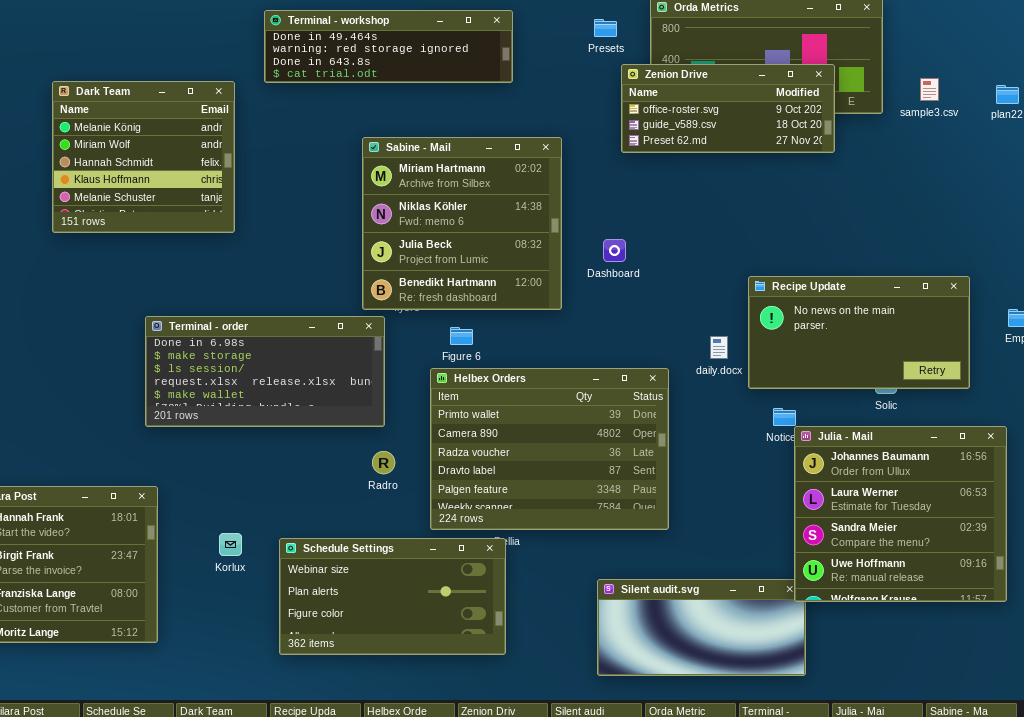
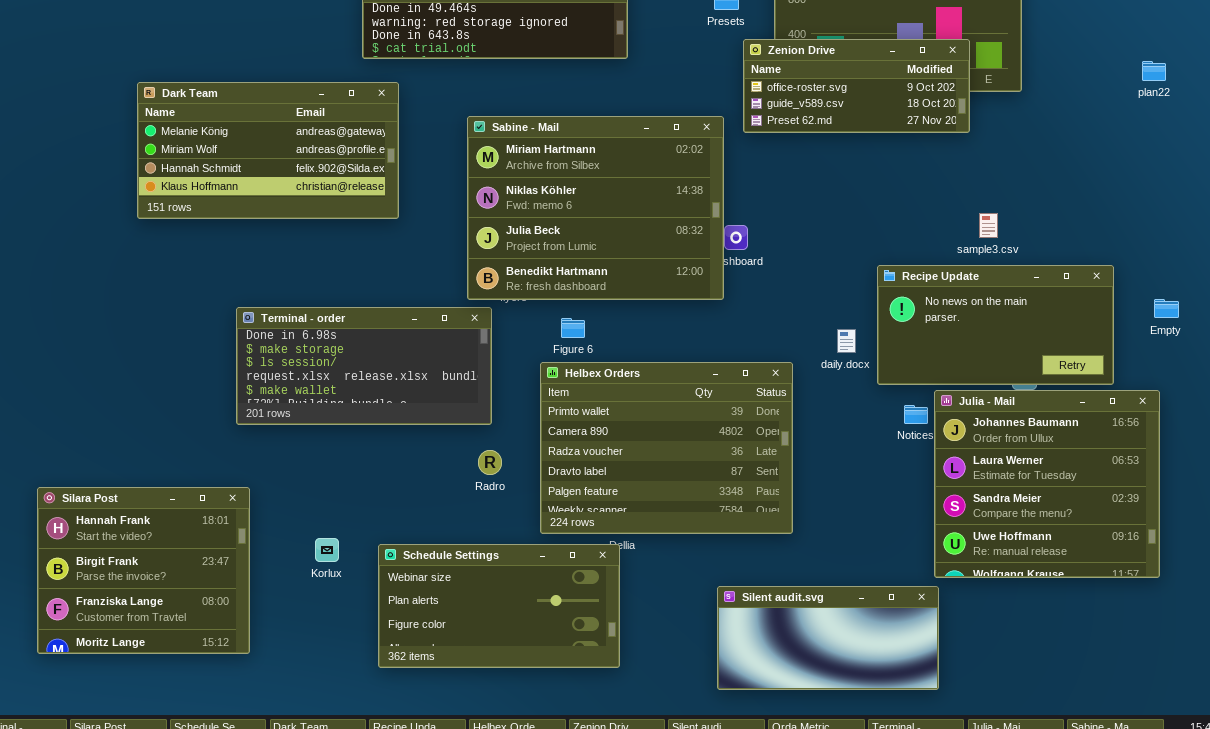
sample3.csv: [920,78,939,101] -> [979,213,998,238], moved
Dark Team: [52,81,235,233] -> [137,82,399,219], resized
Sabine - Mail: [362,137,562,310] -> [467,116,724,300], resized
Julia - Mail: [794,426,1007,602] -> [934,390,1160,578], moved

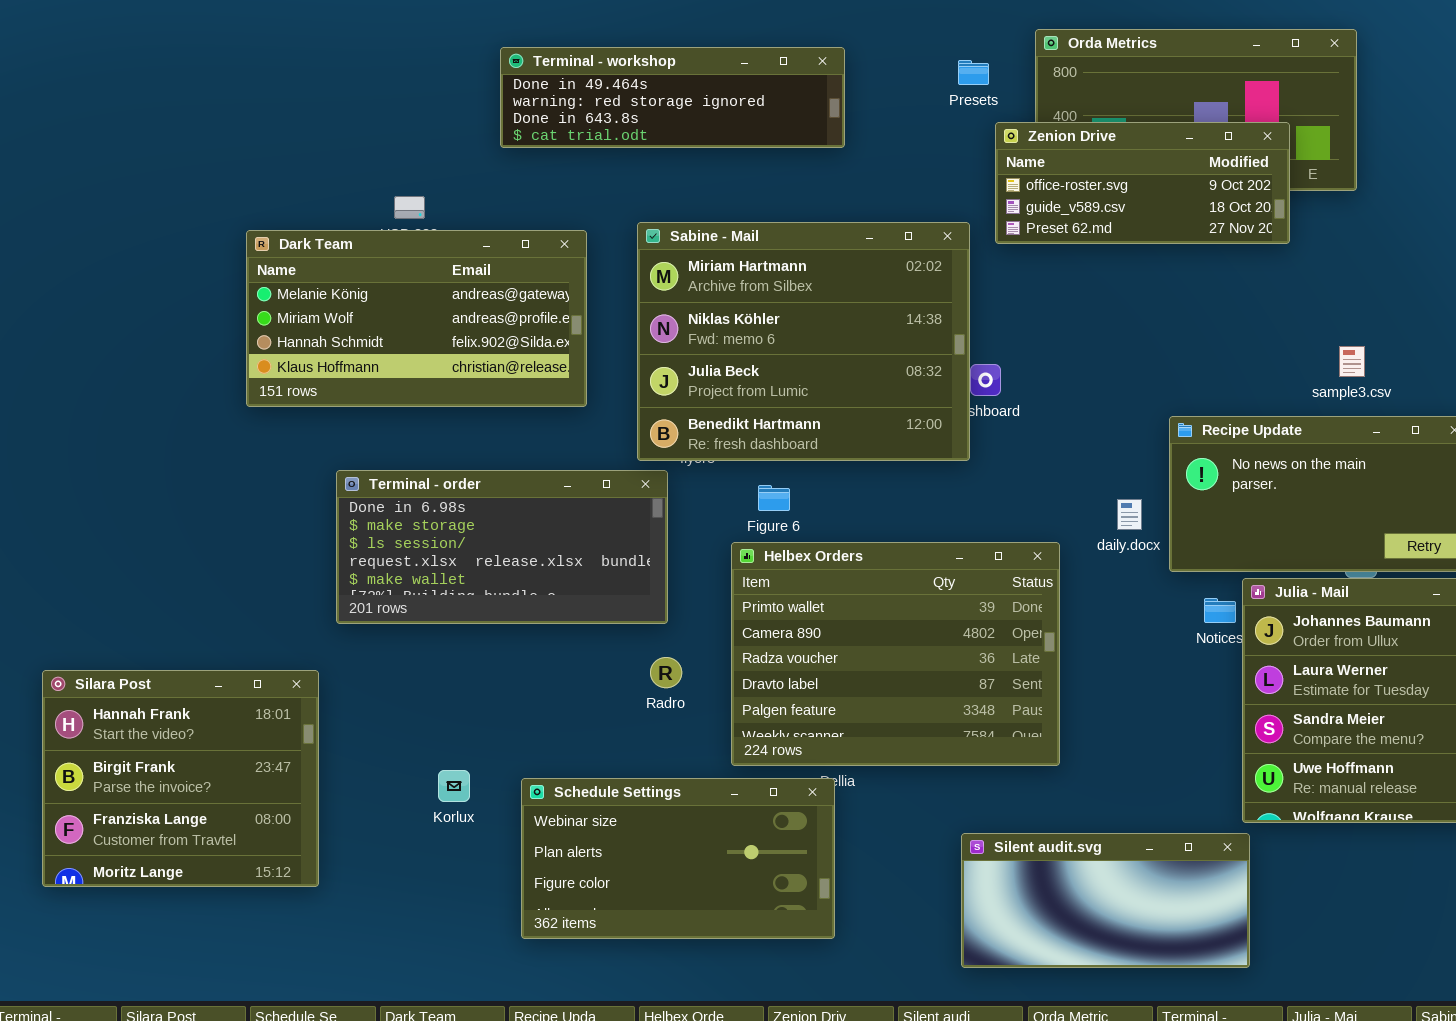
Dark Team: [137,82,399,219] -> [246,230,587,407], moved
sample3.csv: [979,213,998,238] -> [1339,346,1365,377], moved
Silara Post: [37,487,250,654] -> [42,670,319,887], moved

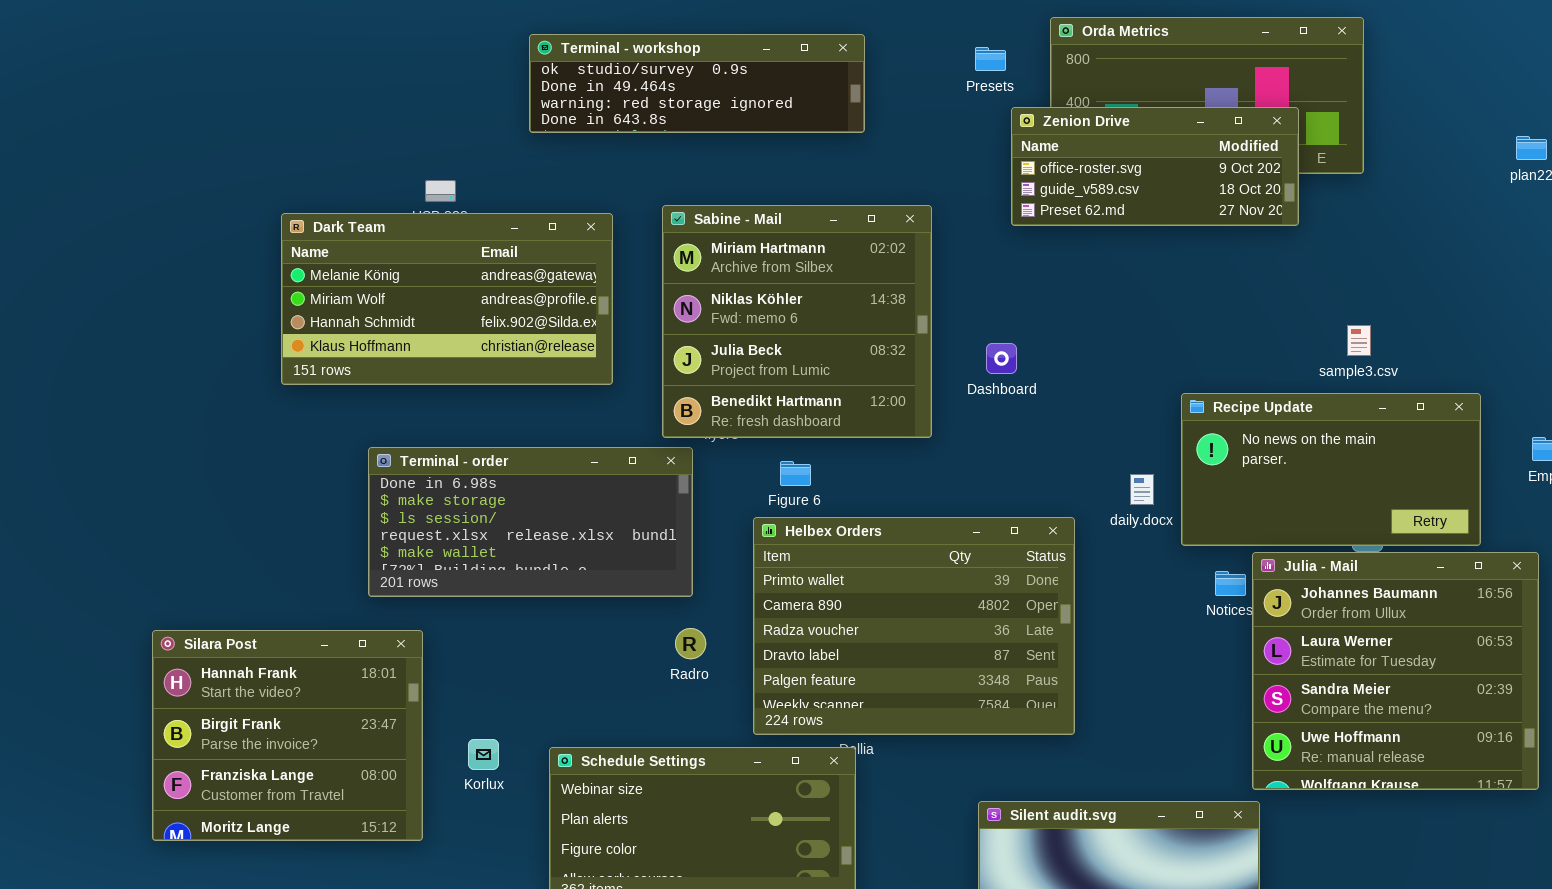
Terminal - workshop: [500,47,845,148] -> [529,34,865,133], scrolled up 1 row
Sabine - Mail: [637,222,970,461] -> [662,205,932,438], resized
Silara Post: [42,670,319,887] -> [152,630,423,841], moved

